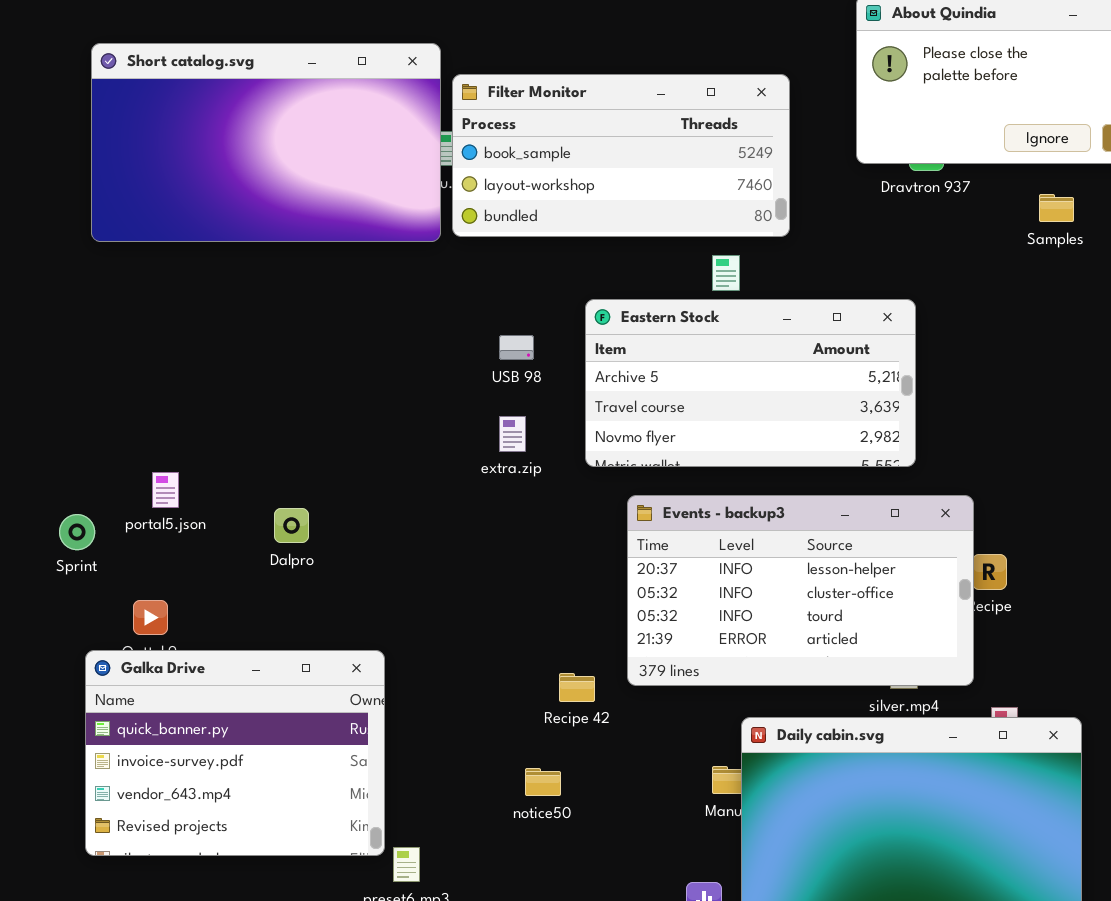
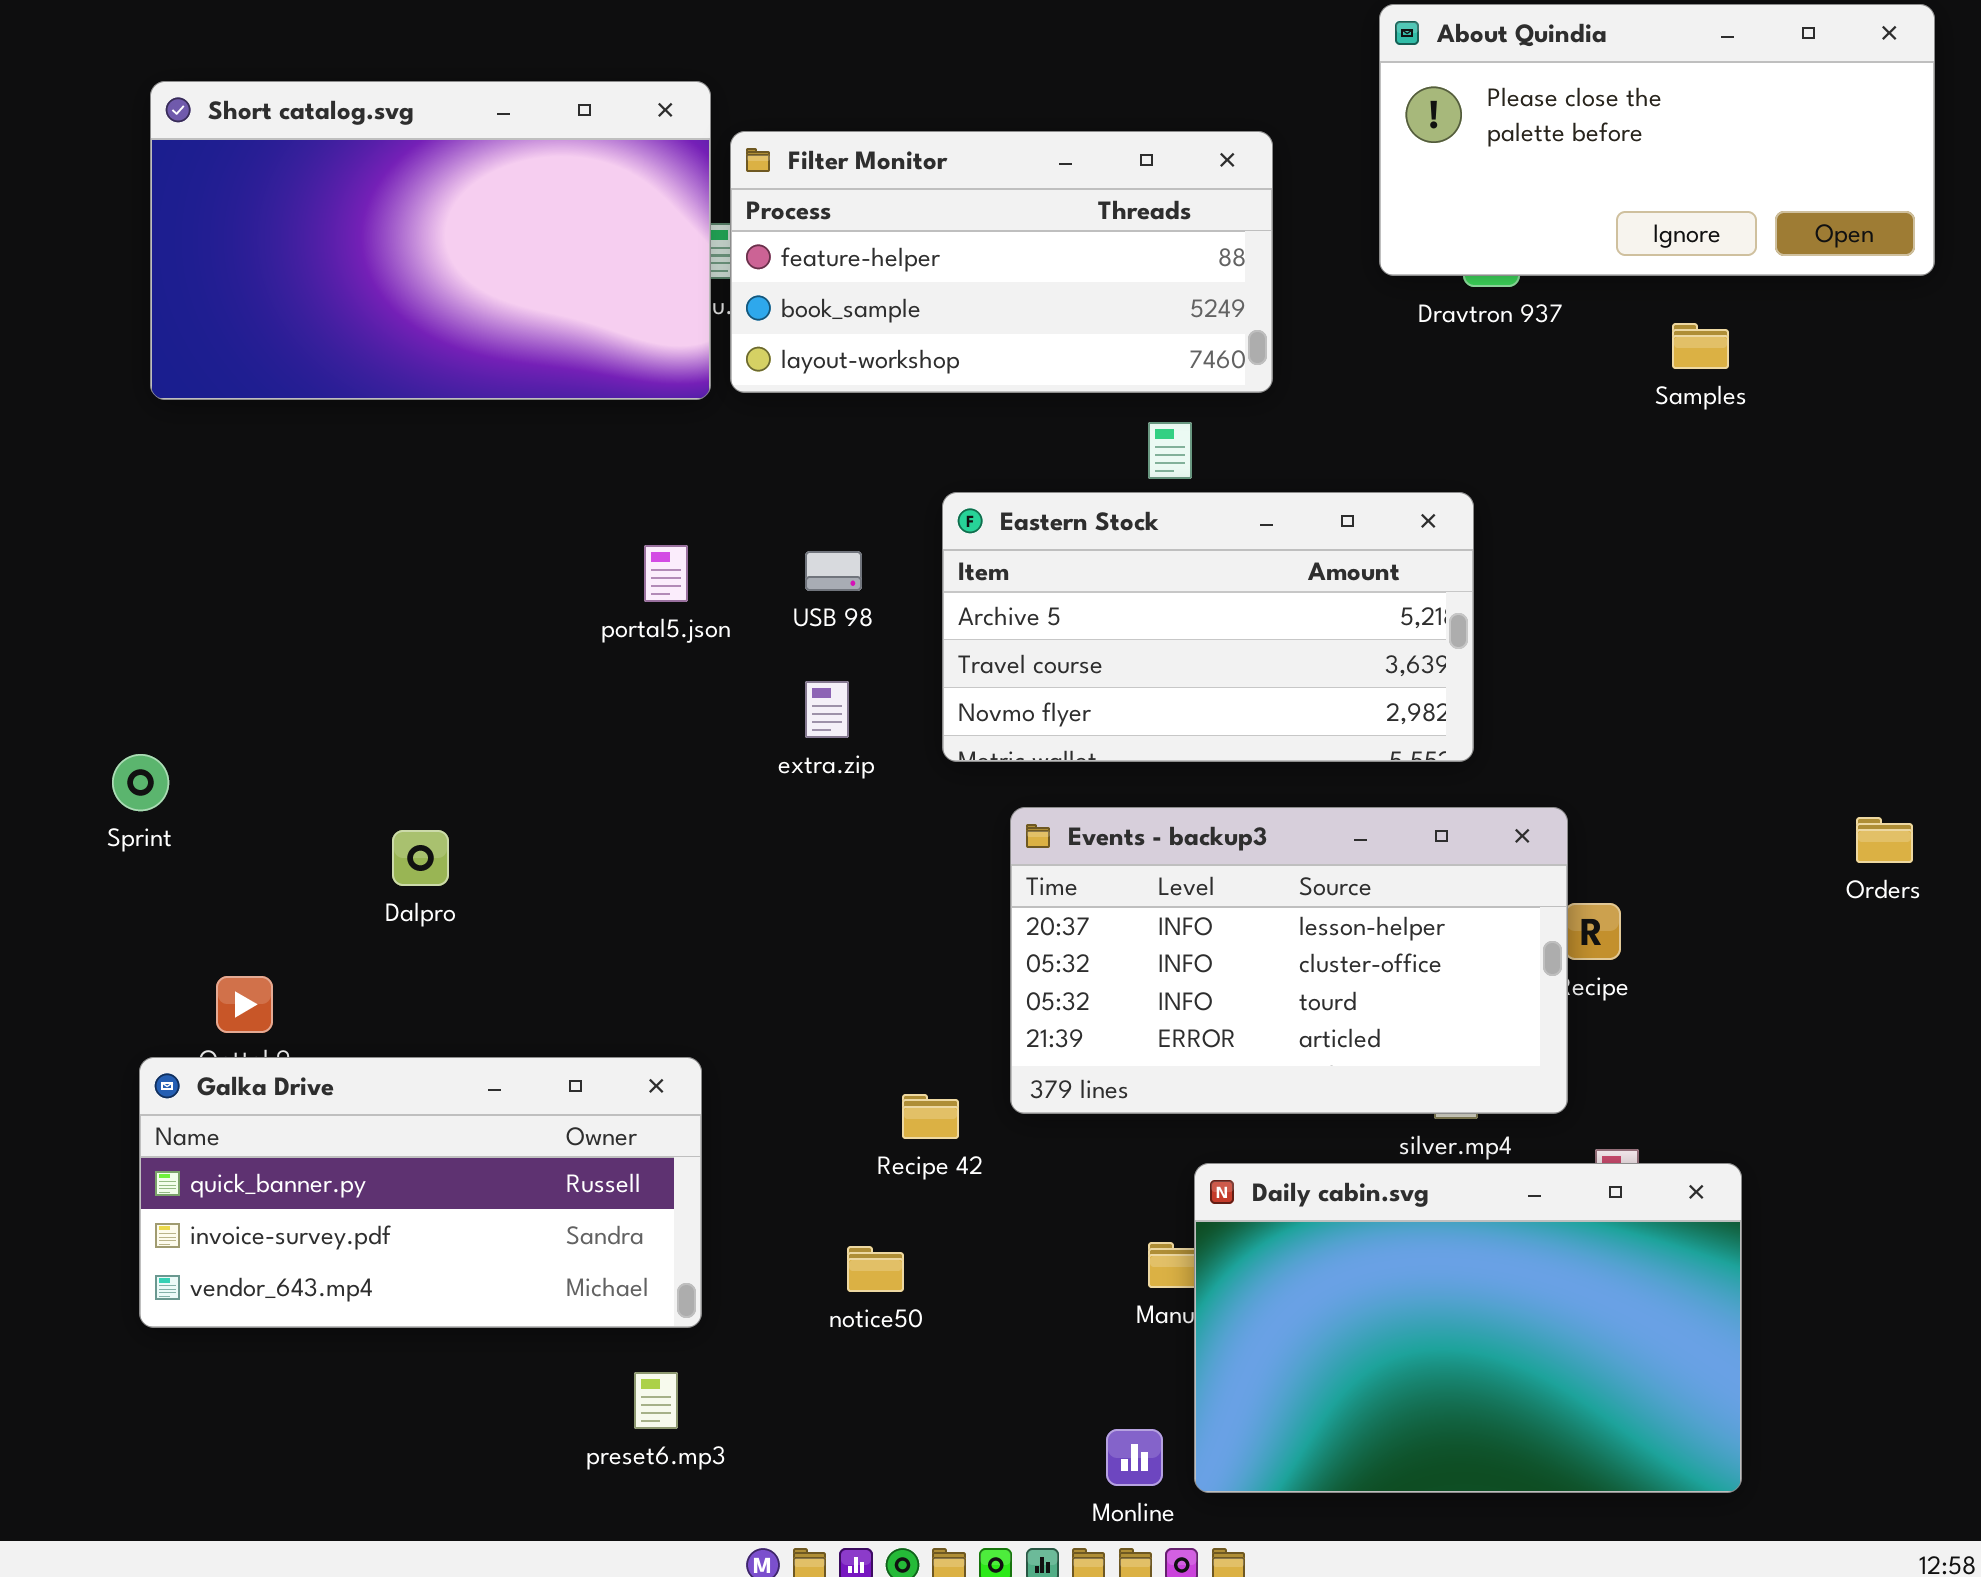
Filter Monitor: [452,74,790,237] -> [730,131,1273,393], scrolled up 1 row
portal5.json: [152,472,179,508] -> [644,545,688,602], moved
Dalpro: [274,508,309,543] -> [392,830,449,886], moved
Sprint: [59,514,95,550] -> [112,754,169,811], moved
Galka Drive: [85,650,385,856] -> [139,1057,702,1328], resized

